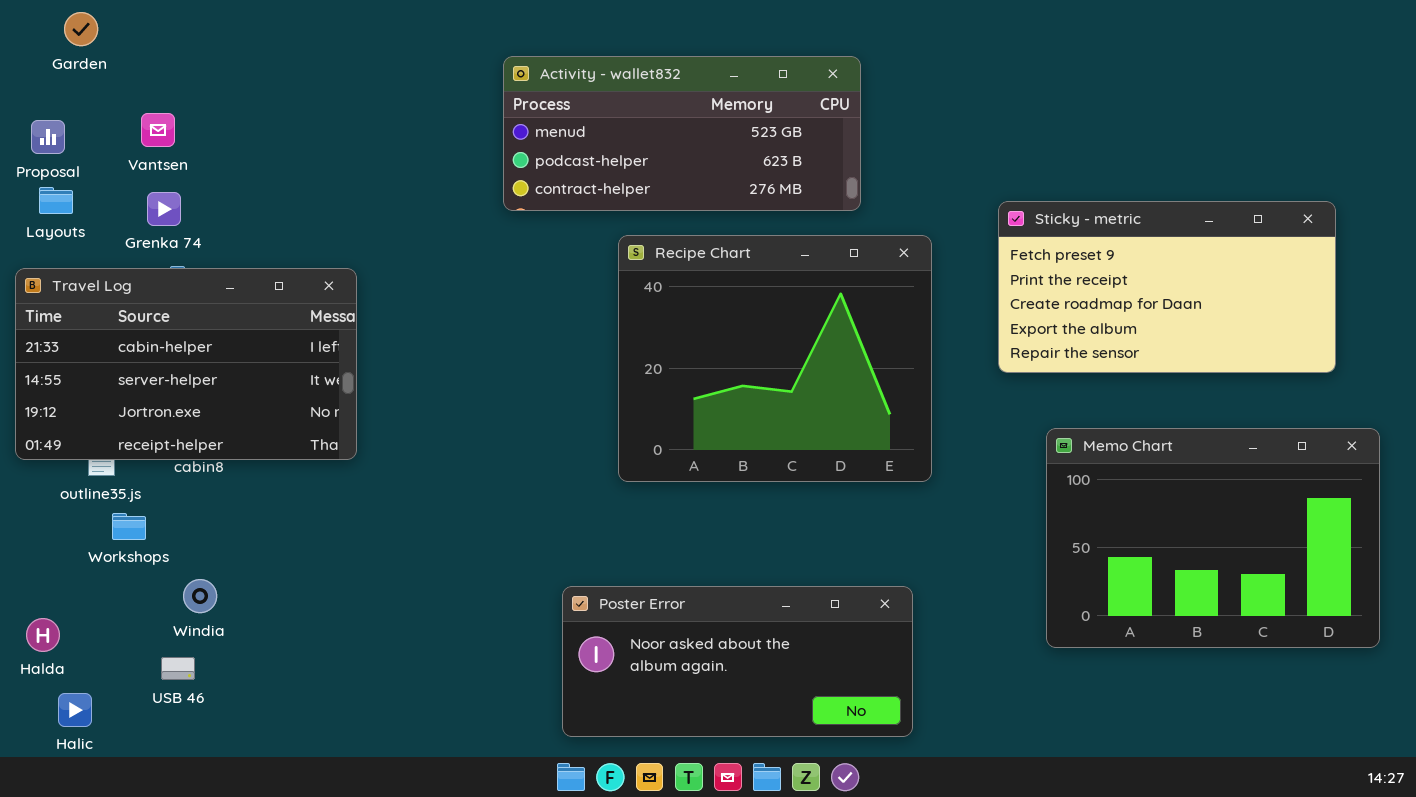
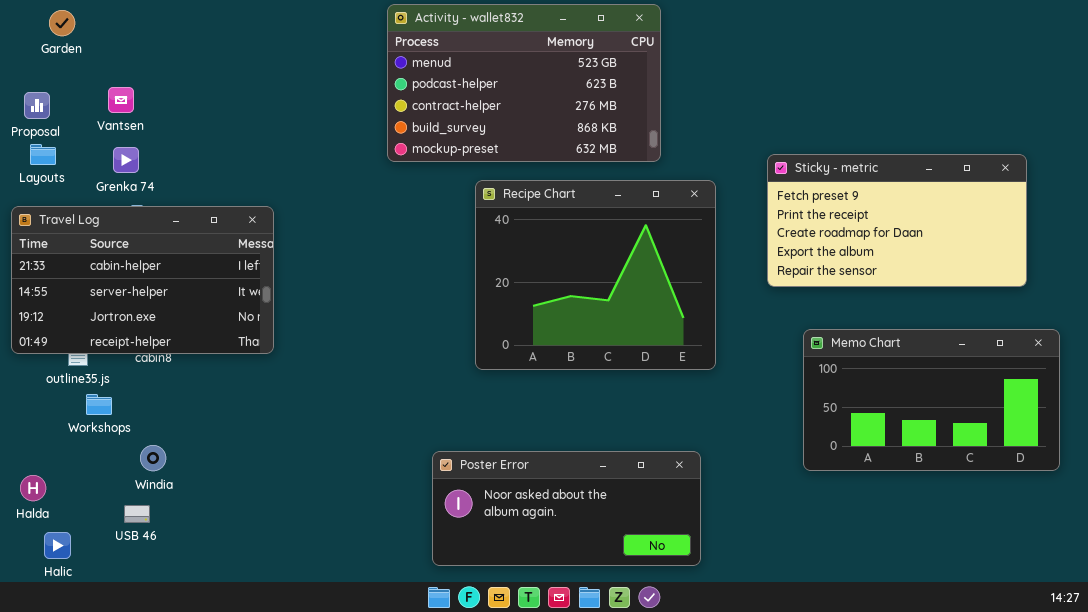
Activity - wallet832: [503,56,861,211] -> [387,4,661,162], resized
Memo Chart: [1046,428,1380,648] -> [803,329,1060,471], resized

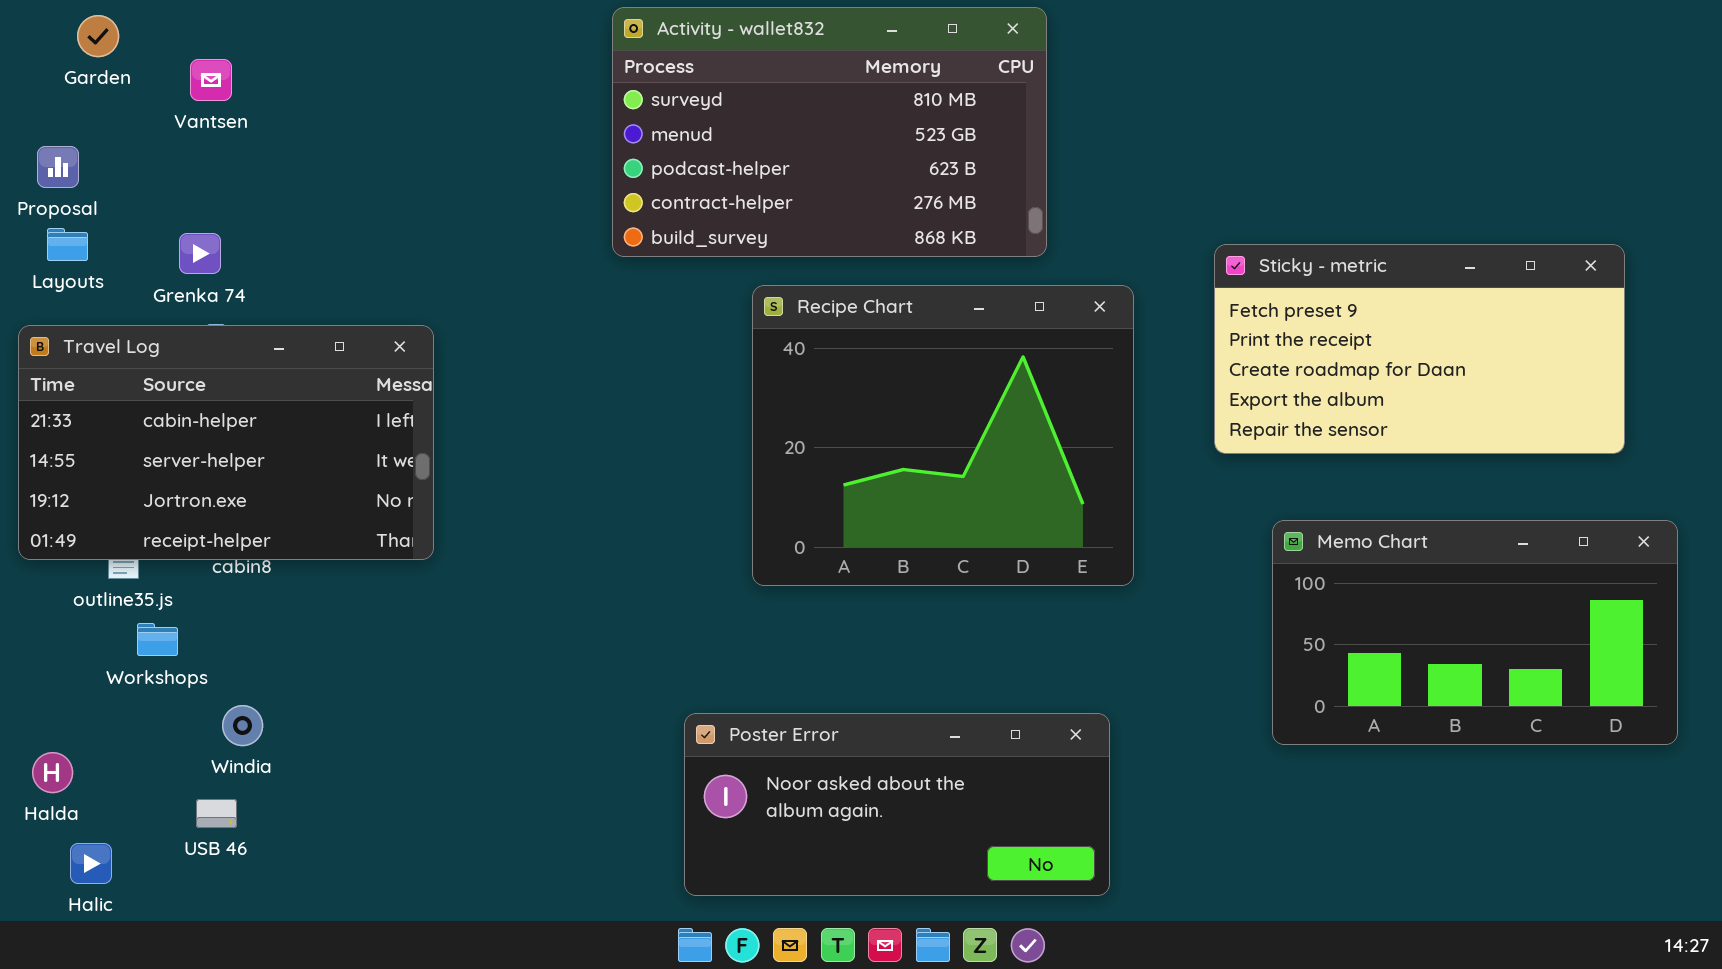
Activity - wallet832: [387,4,661,162] -> [612,7,1047,257], scrolled up 1 row
Vantsen: [108,87,134,113] -> [190,59,232,101], moved

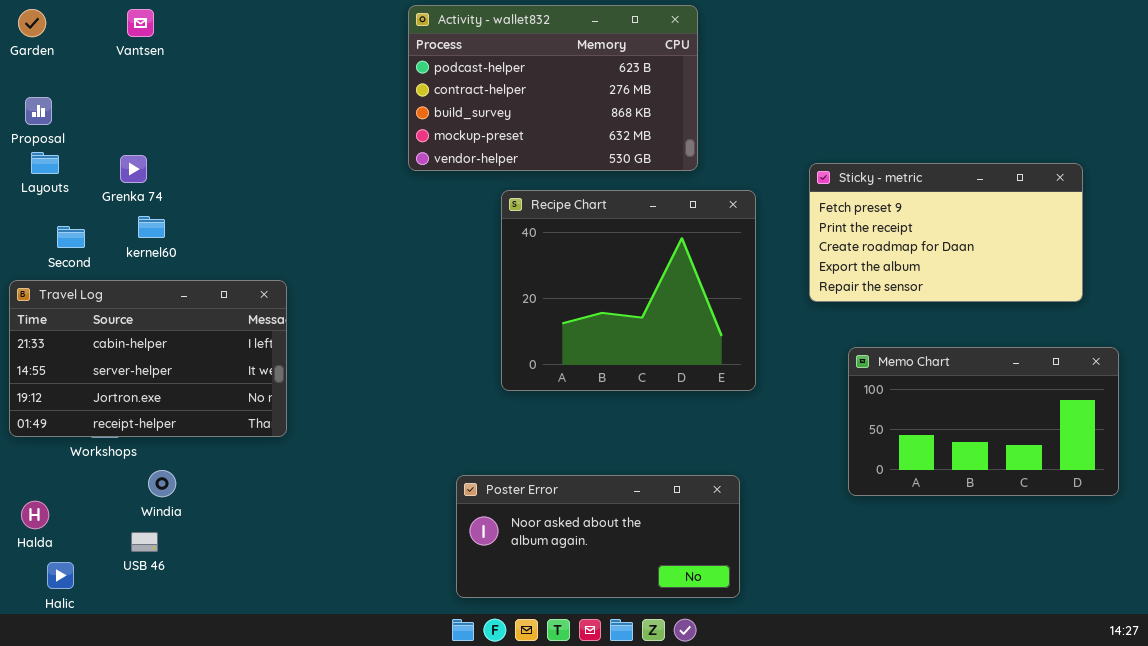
Activity - wallet832: [612,7,1047,257] -> [408,5,698,171], scrolled down 2 rows
Garden: [77,15,119,57] -> [18,9,46,37], moved
Vantsen: [190,59,232,101] -> [127,9,154,37], moved
Travel Log: [18,325,434,560] -> [9,280,287,437], moved

